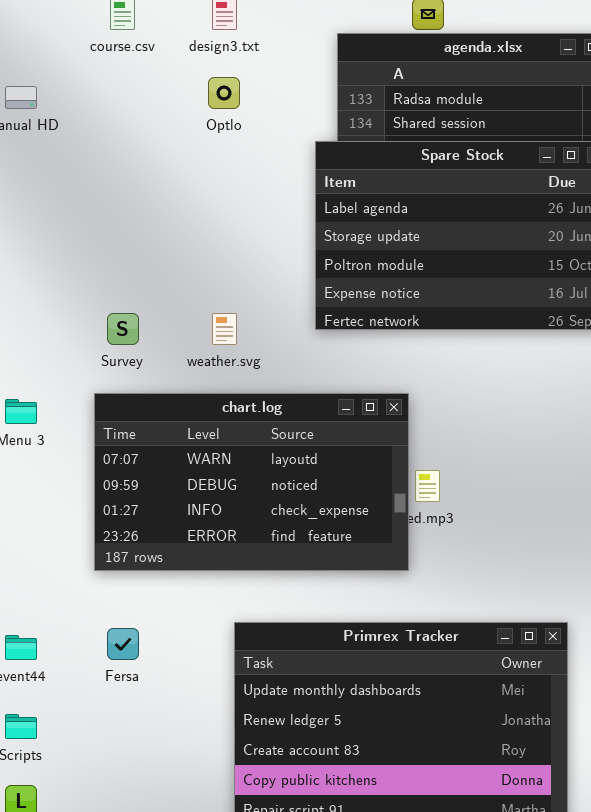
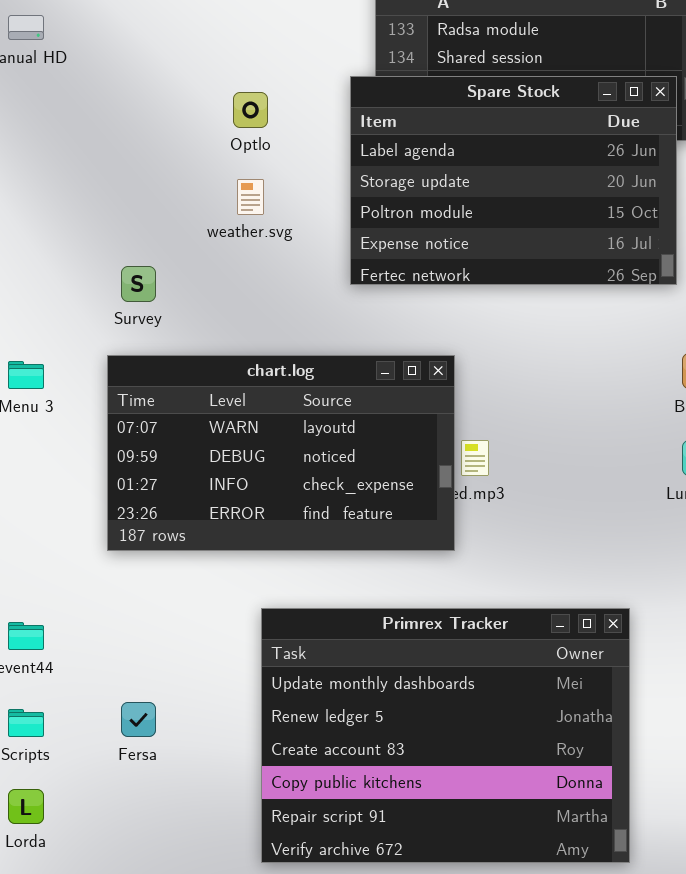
Optlo: [208,77,240,109] -> [233,92,268,128], moved
weather.svg: [212,313,237,345] -> [237,179,264,215], moved
Fersa: [107,628,139,660] -> [121,702,156,737], moved

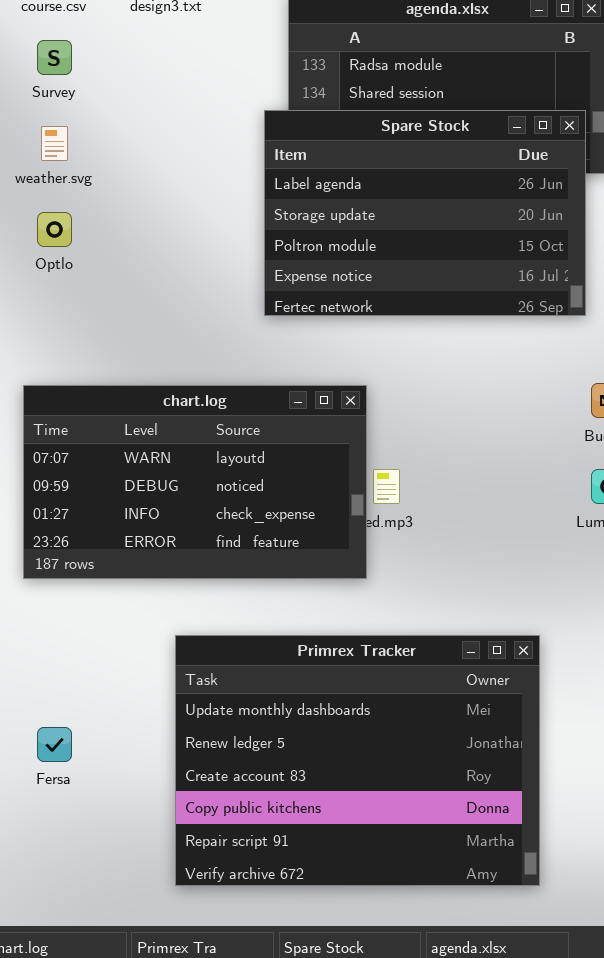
Optlo: [233,92,268,128] -> [37,212,72,247], moved
weather.svg: [237,179,264,215] -> [41,126,68,161], moved
Survey: [121,266,156,302] -> [37,40,72,75], moved

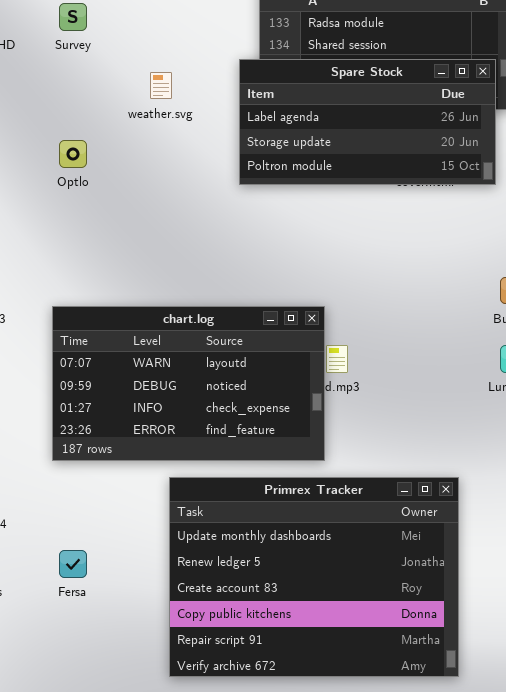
Spare Stock: [264,110,586,316] -> [239,59,496,185], resized
weather.svg: [41,126,68,161] -> [150,72,172,99], moved
chart.log: [23,385,367,579] -> [52,306,325,461], moved

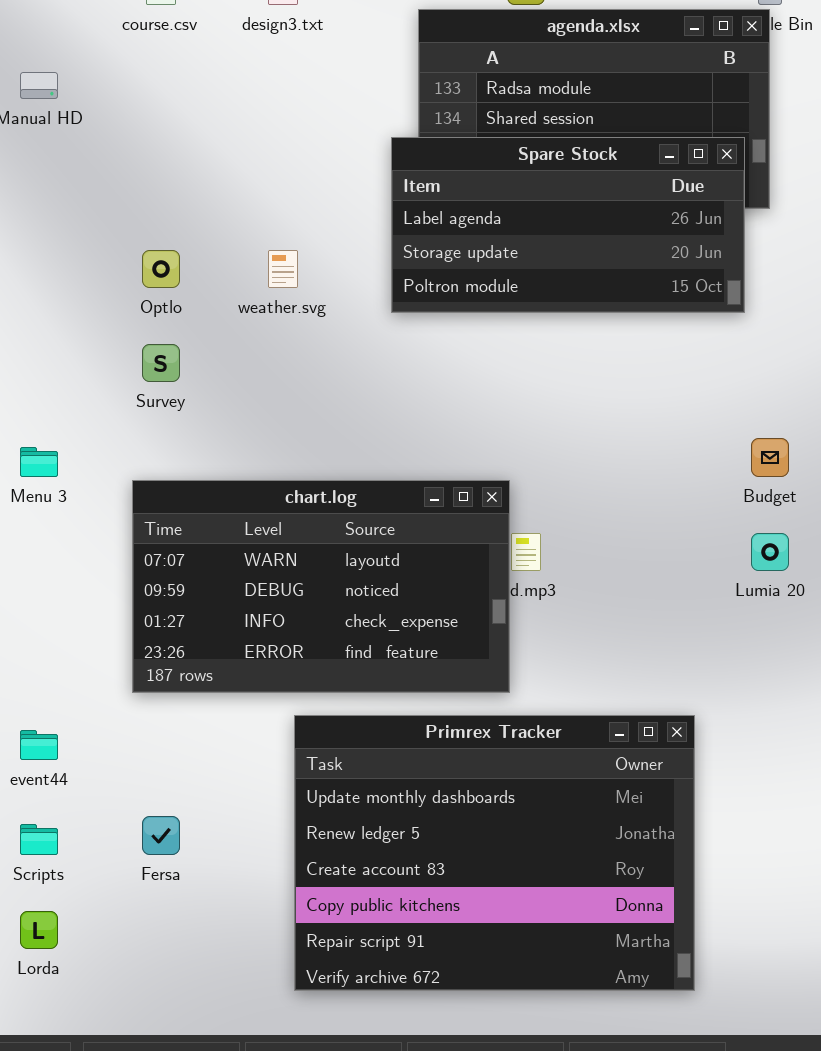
Survey: [59,3,87,31] -> [142,344,180,382], moved
weather.svg: [150,72,172,99] -> [268,250,298,288], moved

